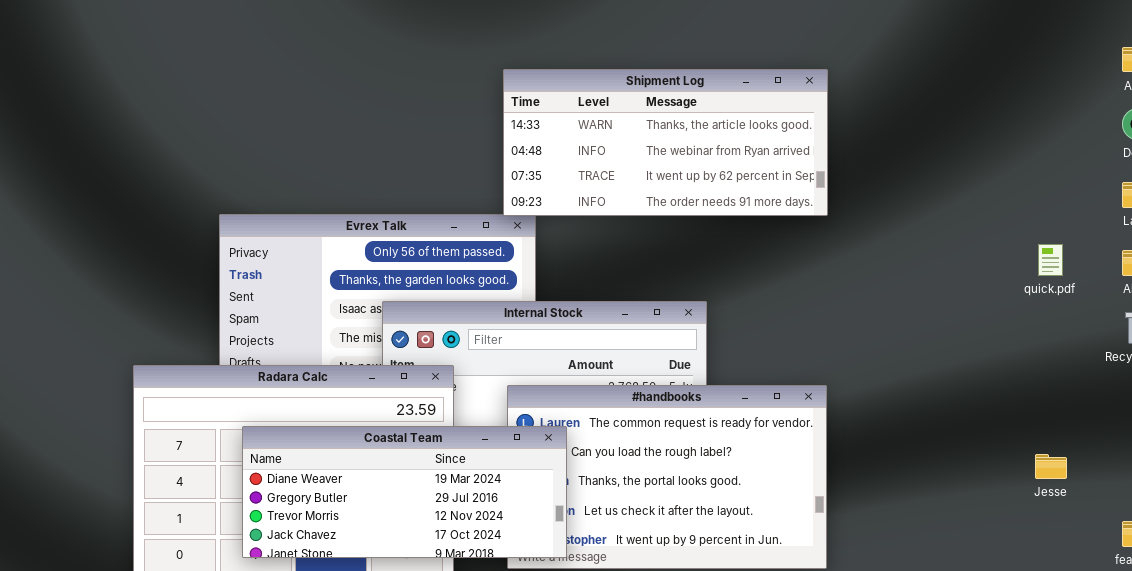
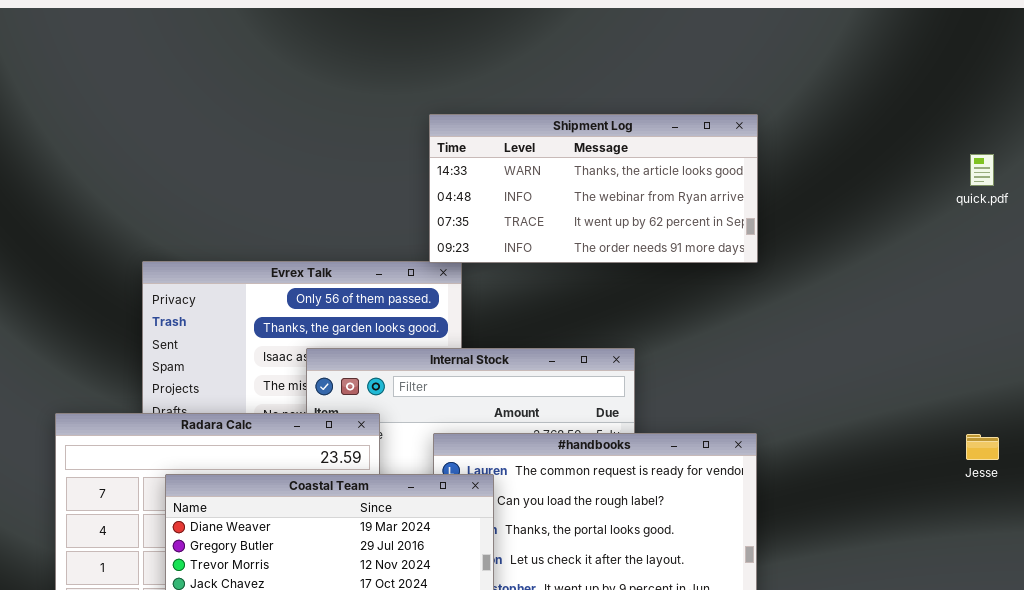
quick.pdf: [1038,244,1063,276] -> [970,154,994,186], moved
Jesse: [1035,454,1067,479] -> [966,434,999,460], moved

